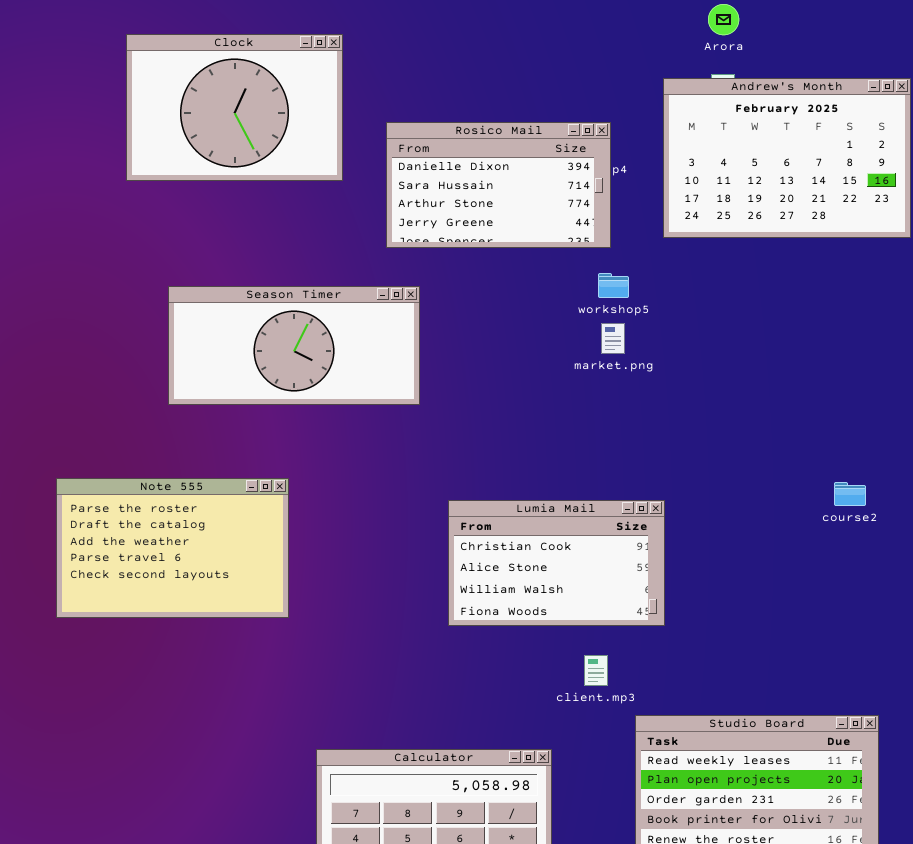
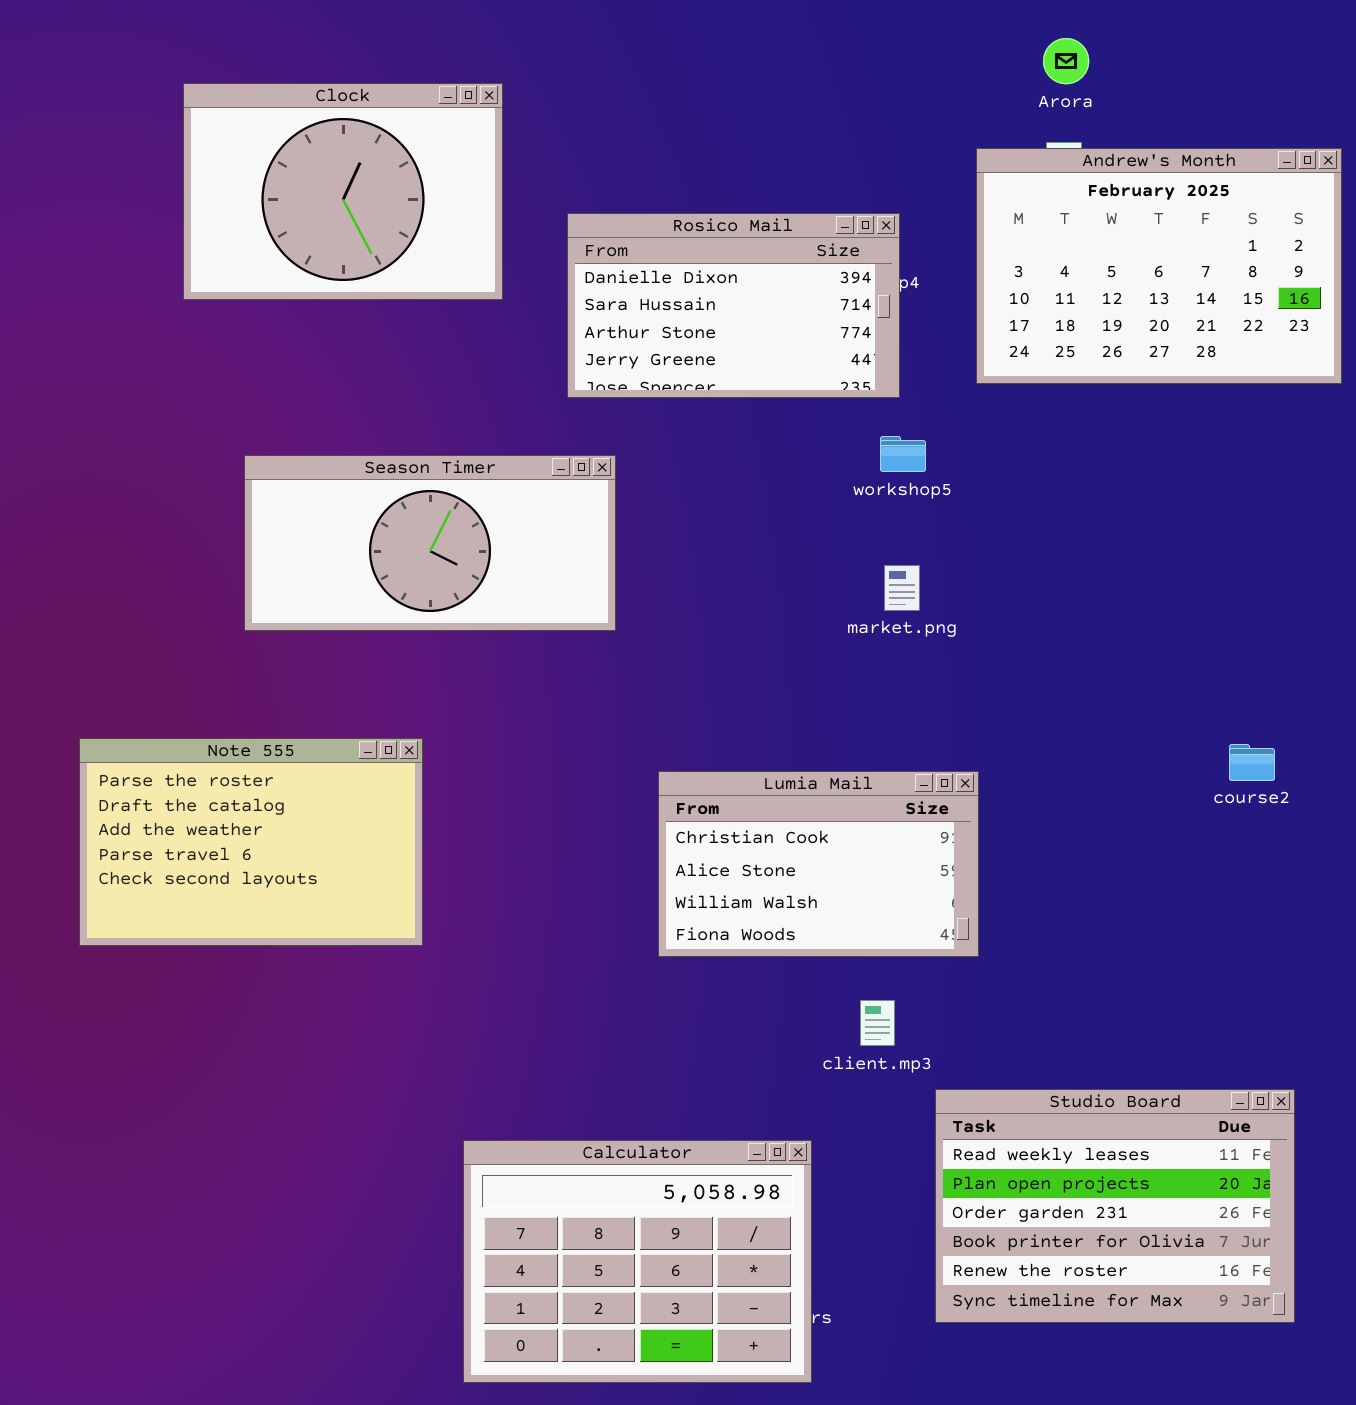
market.png: [601,323,625,354] -> [884,565,920,611], moved

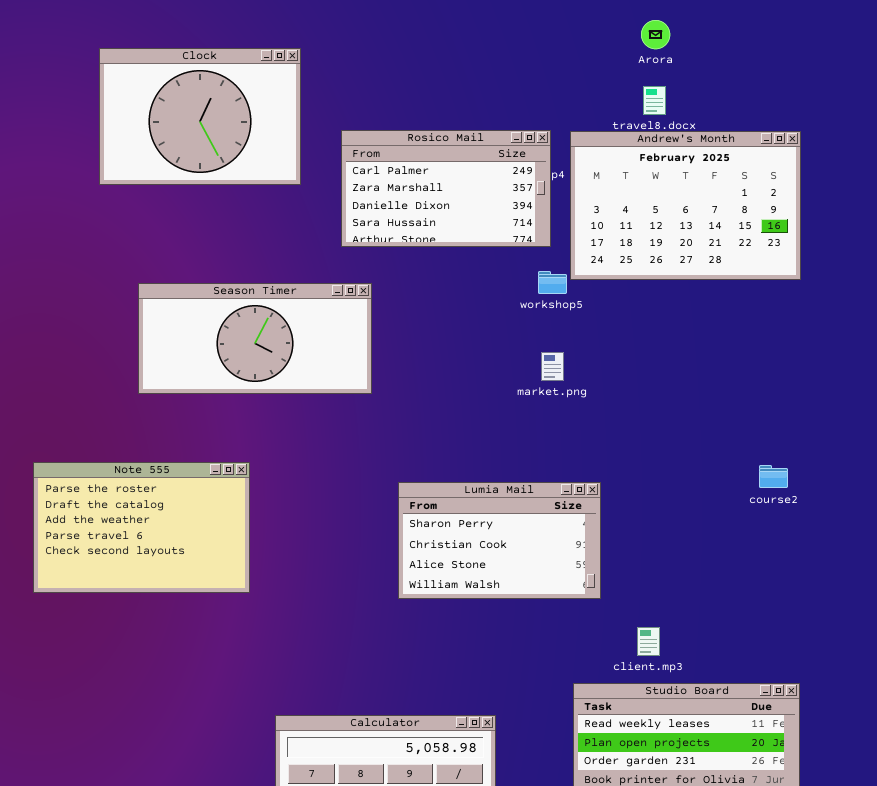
Andrew's Month: [976,148,1342,384] -> [570,131,801,280], moved
Rosico Mail: [567,213,900,398] -> [341,130,551,247], scrolled up 2 rows
Lumia Mail: [658,771,979,957] -> [398,482,601,599], scrolled up 1 row
client.mp3: [860,1000,895,1046] -> [637,627,660,656], moved

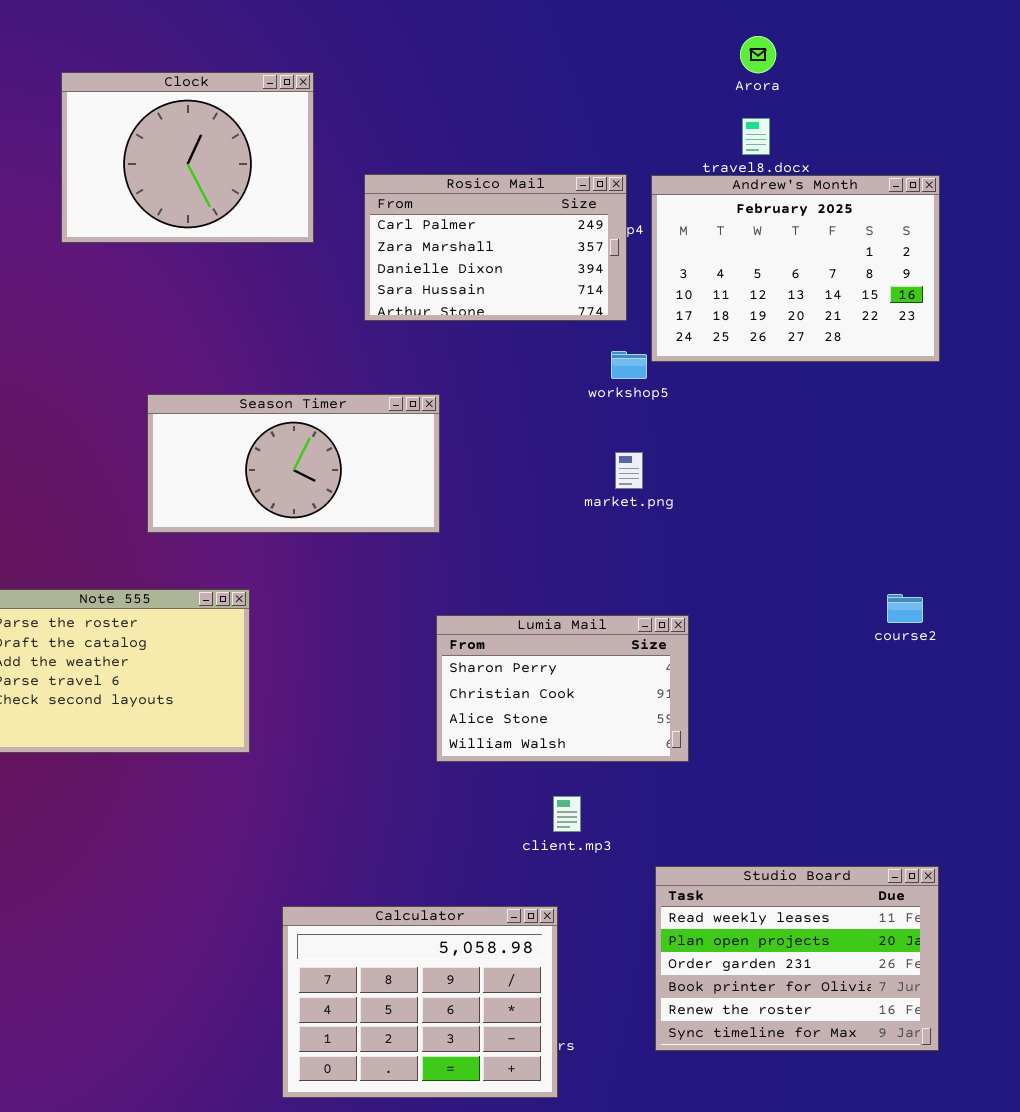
Season Timer: [138,283,372,394] -> [147,394,440,533], moved
client.mp3: [637,627,660,656] -> [553,796,581,832], moved

